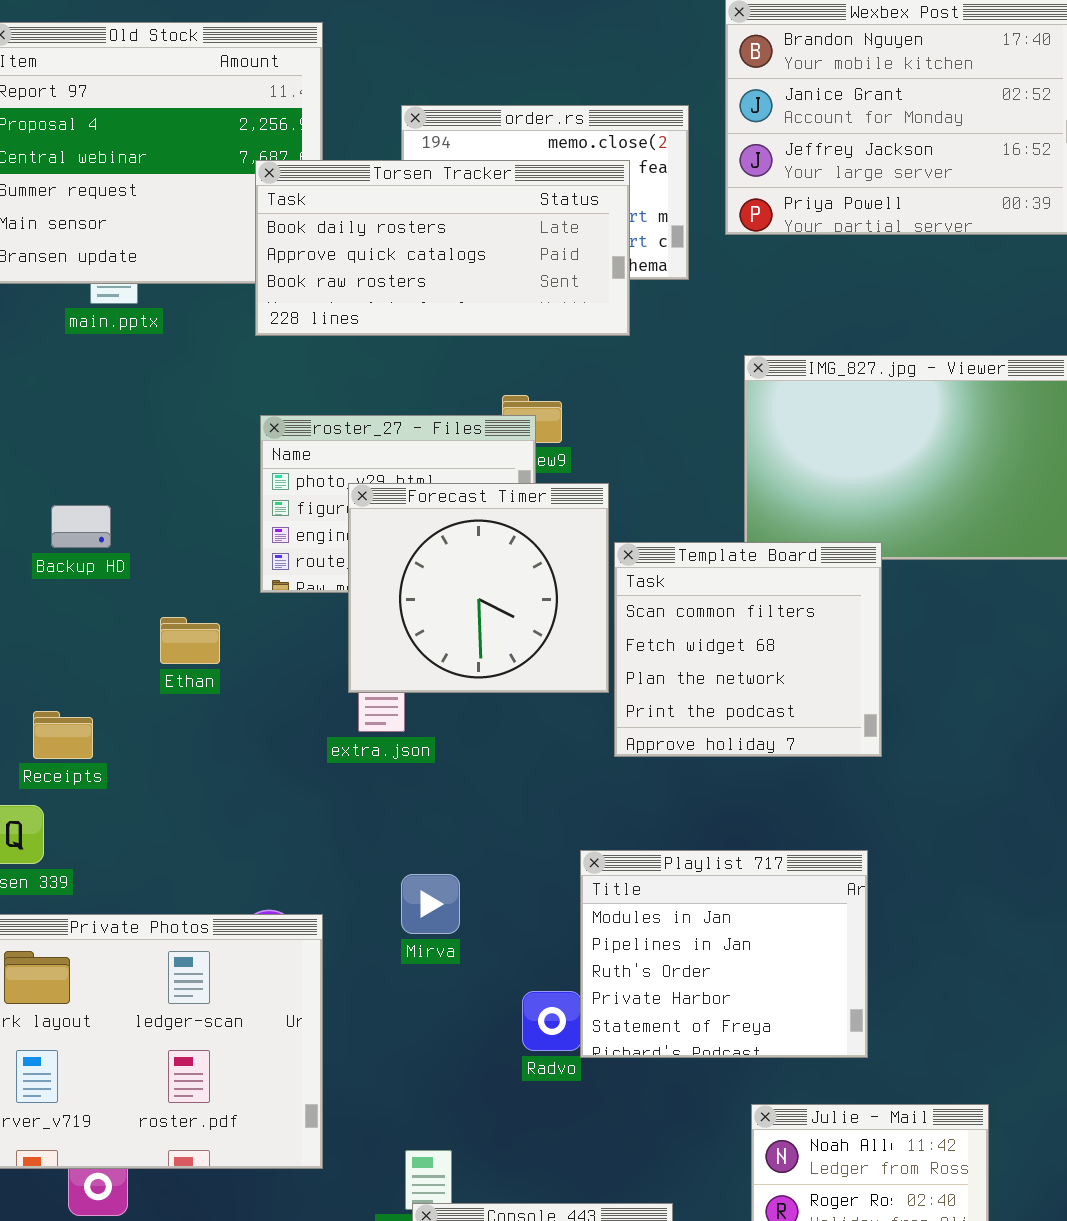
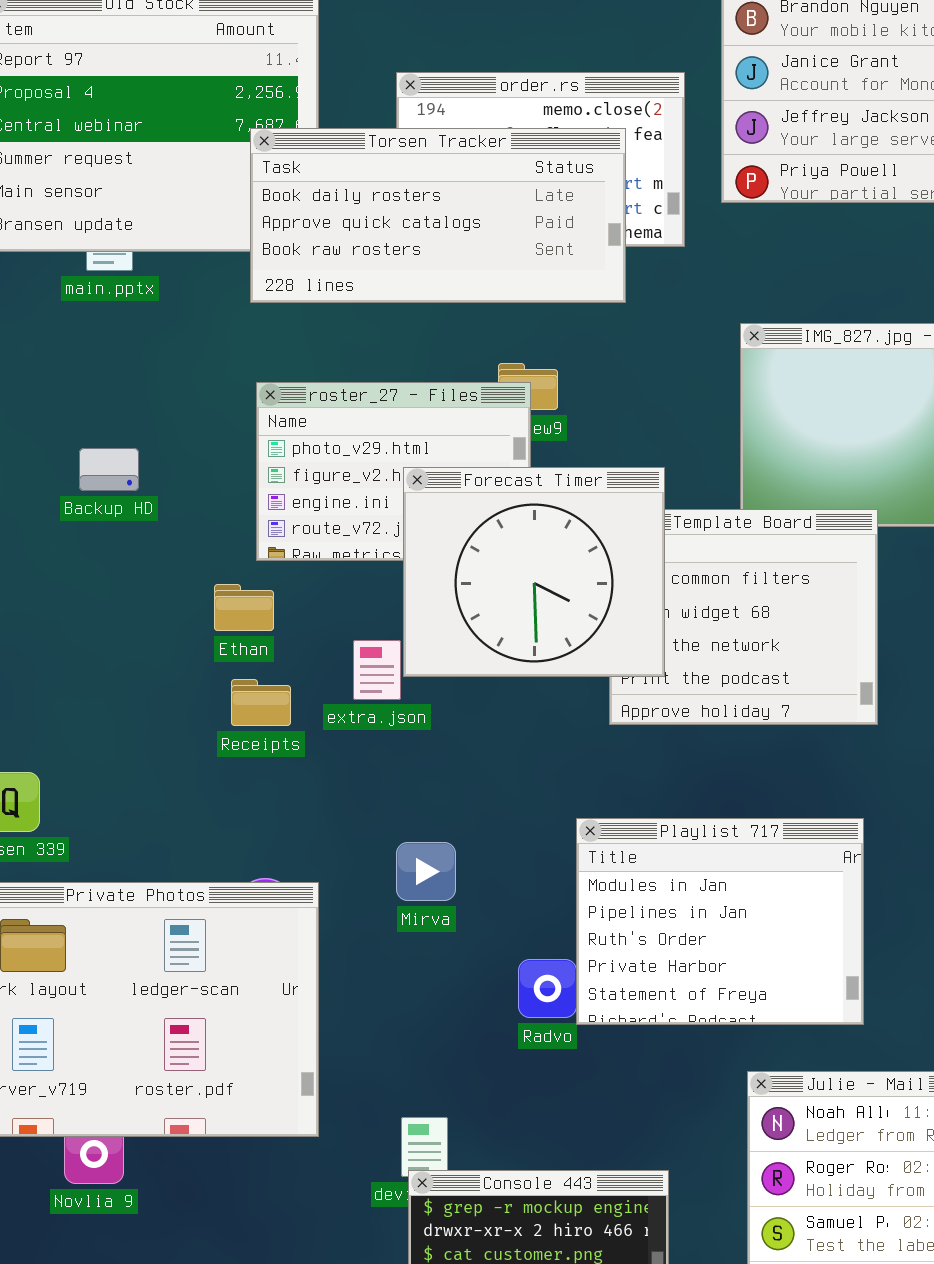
Forecast Timer: [348,483,609,693] -> [403,467,665,677], moved
Backup HD: [51,505,111,548] -> [79,448,139,491], moved
Ethan: [160,617,220,664] -> [214,584,274,631], moved
Receipts: [33,711,93,759] -> [231,679,291,726], moved

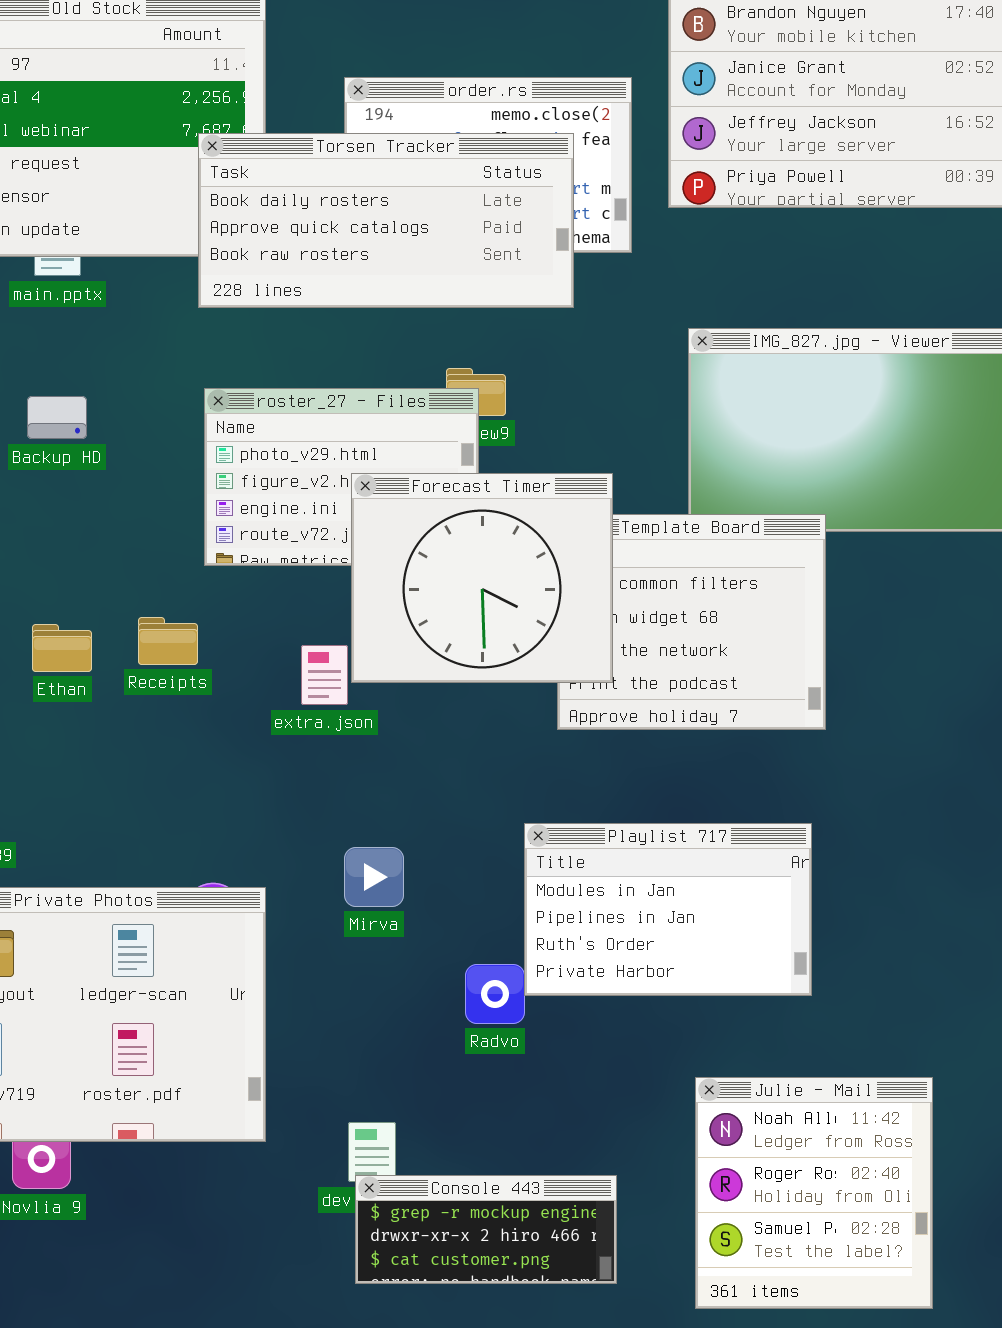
Backup HD: [79,448,139,491] -> [27,396,87,439], moved
Ethan: [214,584,274,631] -> [32,624,92,672], moved
Receipts: [231,679,291,726] -> [138,617,198,665], moved
Playlist 717: [576,818,864,1025] -> [524,823,812,996], resized

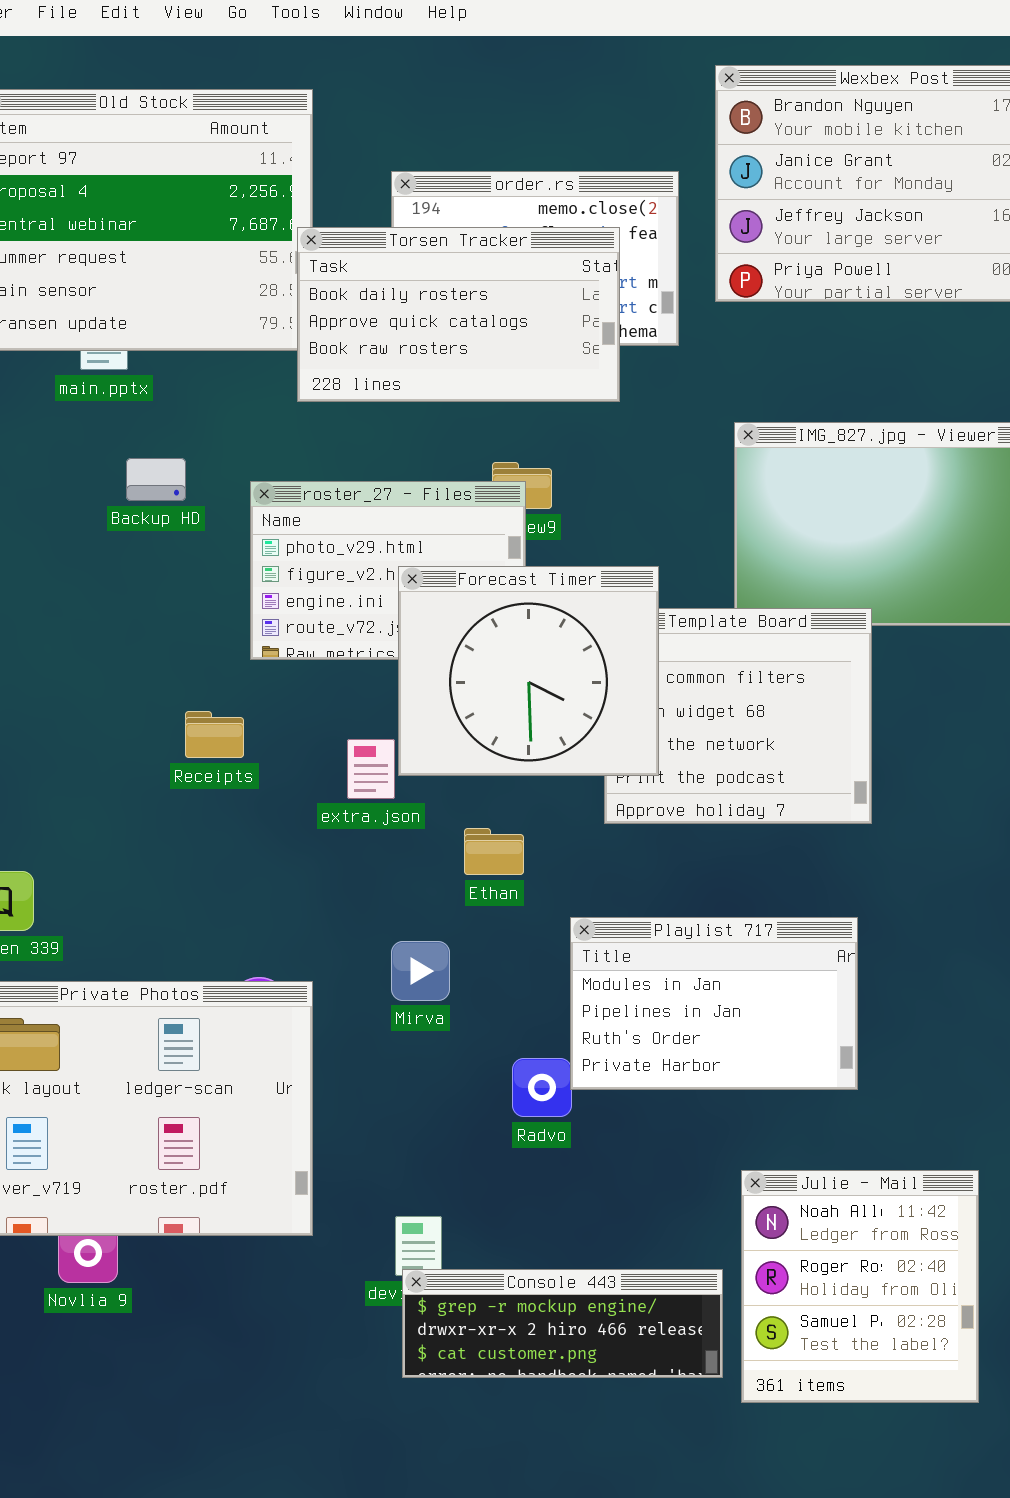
Torsen Tracker: [198,133,574,308] -> [297,227,620,402], resized
Backup HD: [27,396,87,439] -> [126,458,186,501], moved
Ethan: [32,624,92,672] -> [464,828,524,875], moved
Console 443: [355,1175,617,1284] -> [402,1269,723,1378], resized

